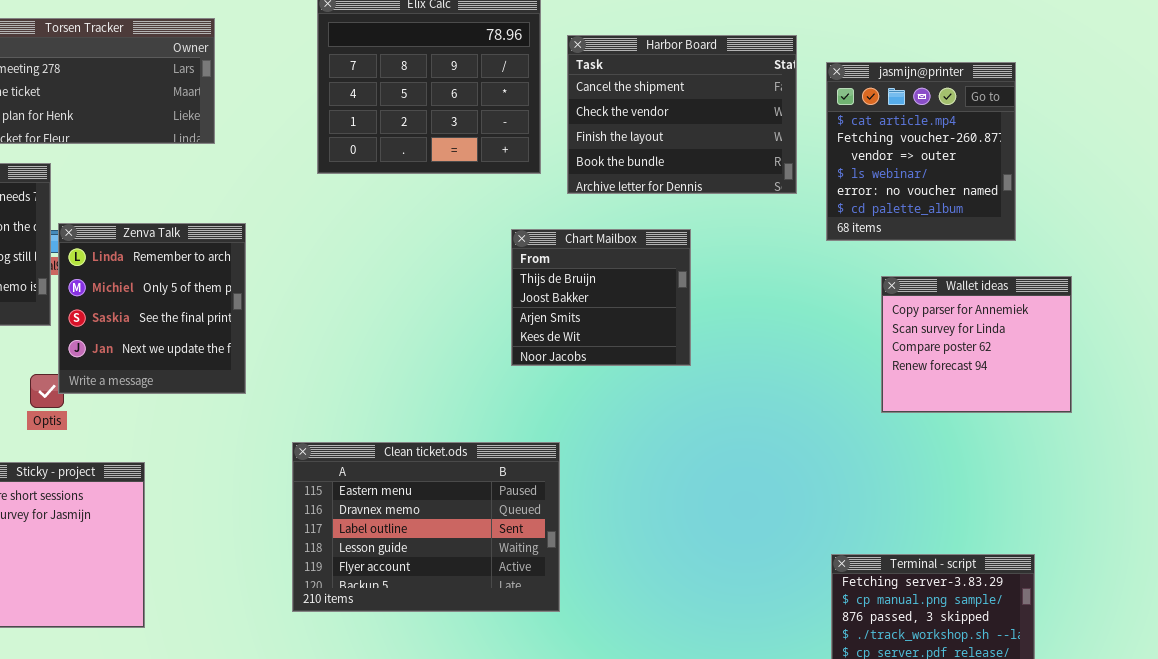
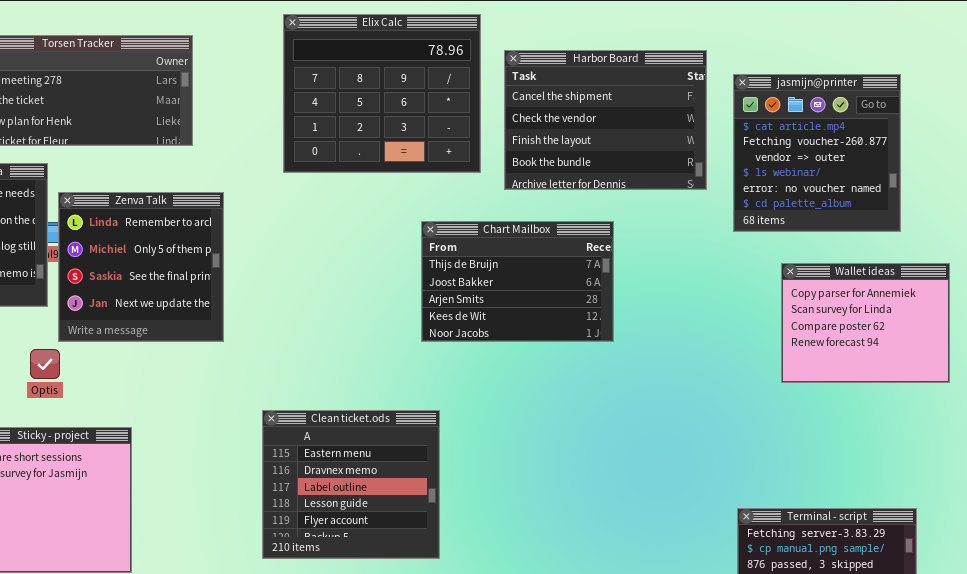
Zenva Talk: [58,223,246,394] -> [58,192,224,342], moved
Chart Mailbox: [511,229,691,366] -> [421,221,614,342], resized
Clean ticket.ods: [292,442,560,612] -> [262,410,440,559], resized

